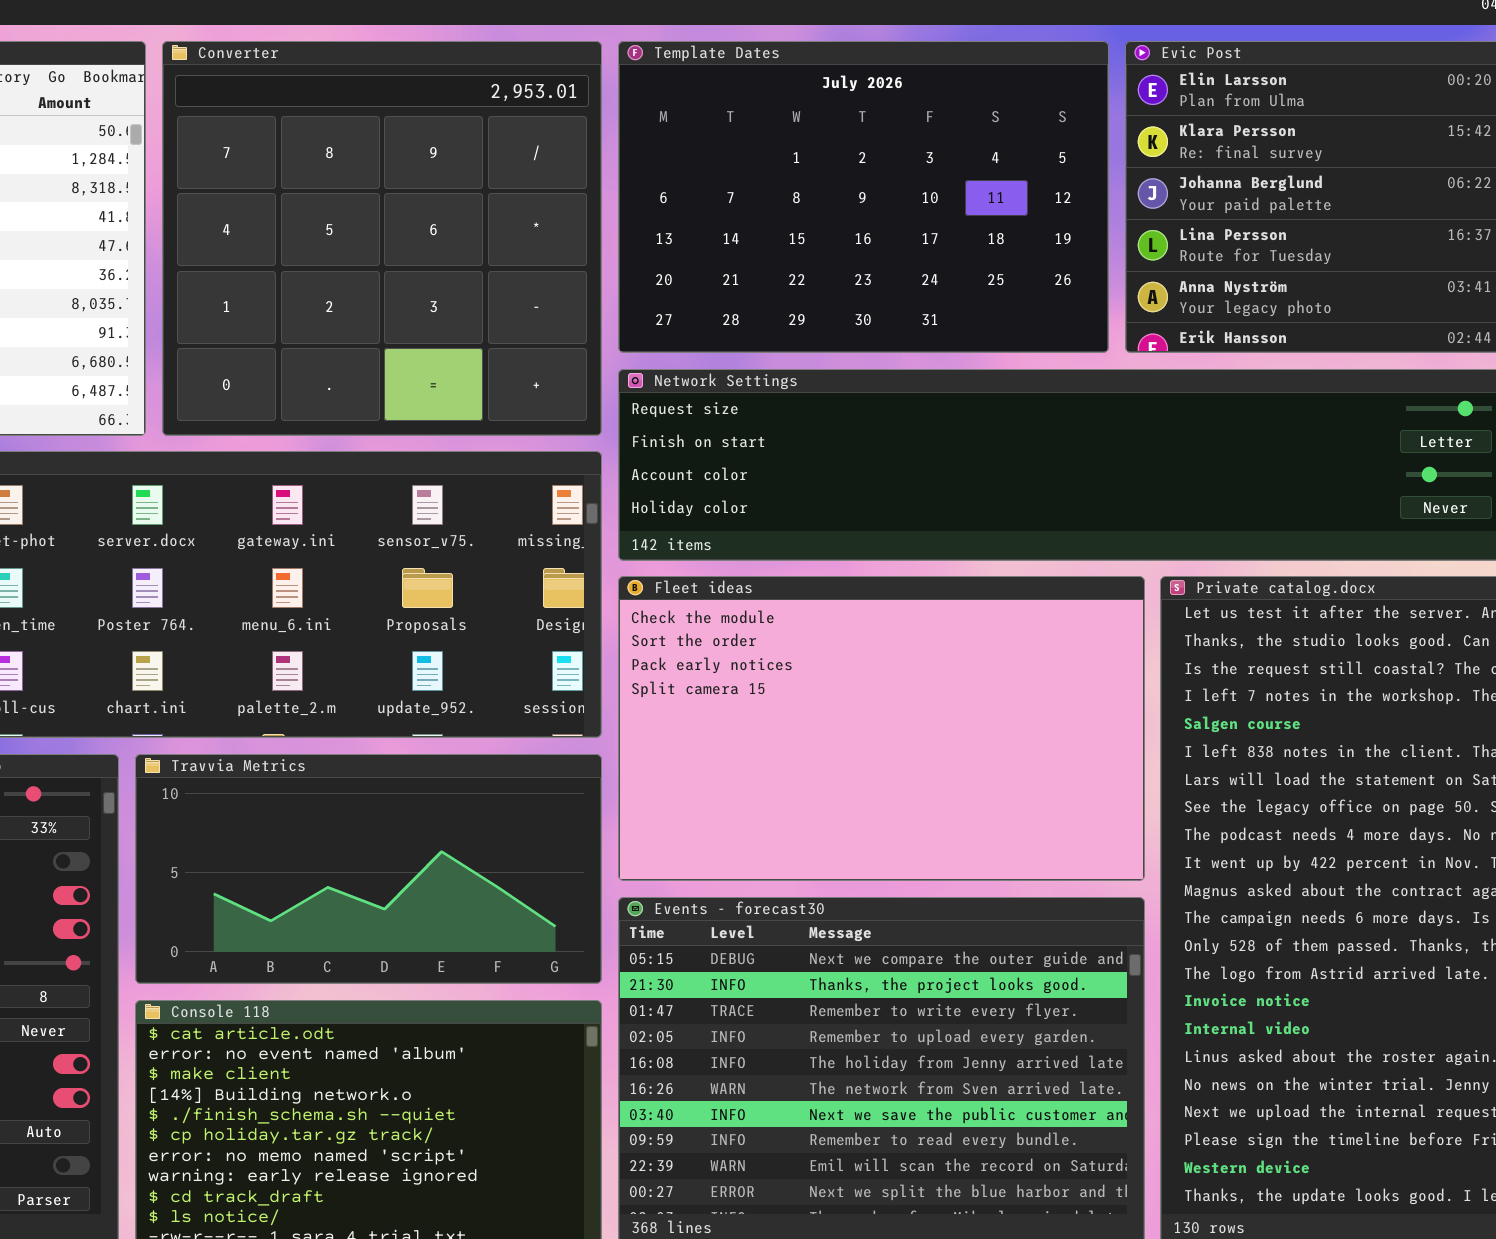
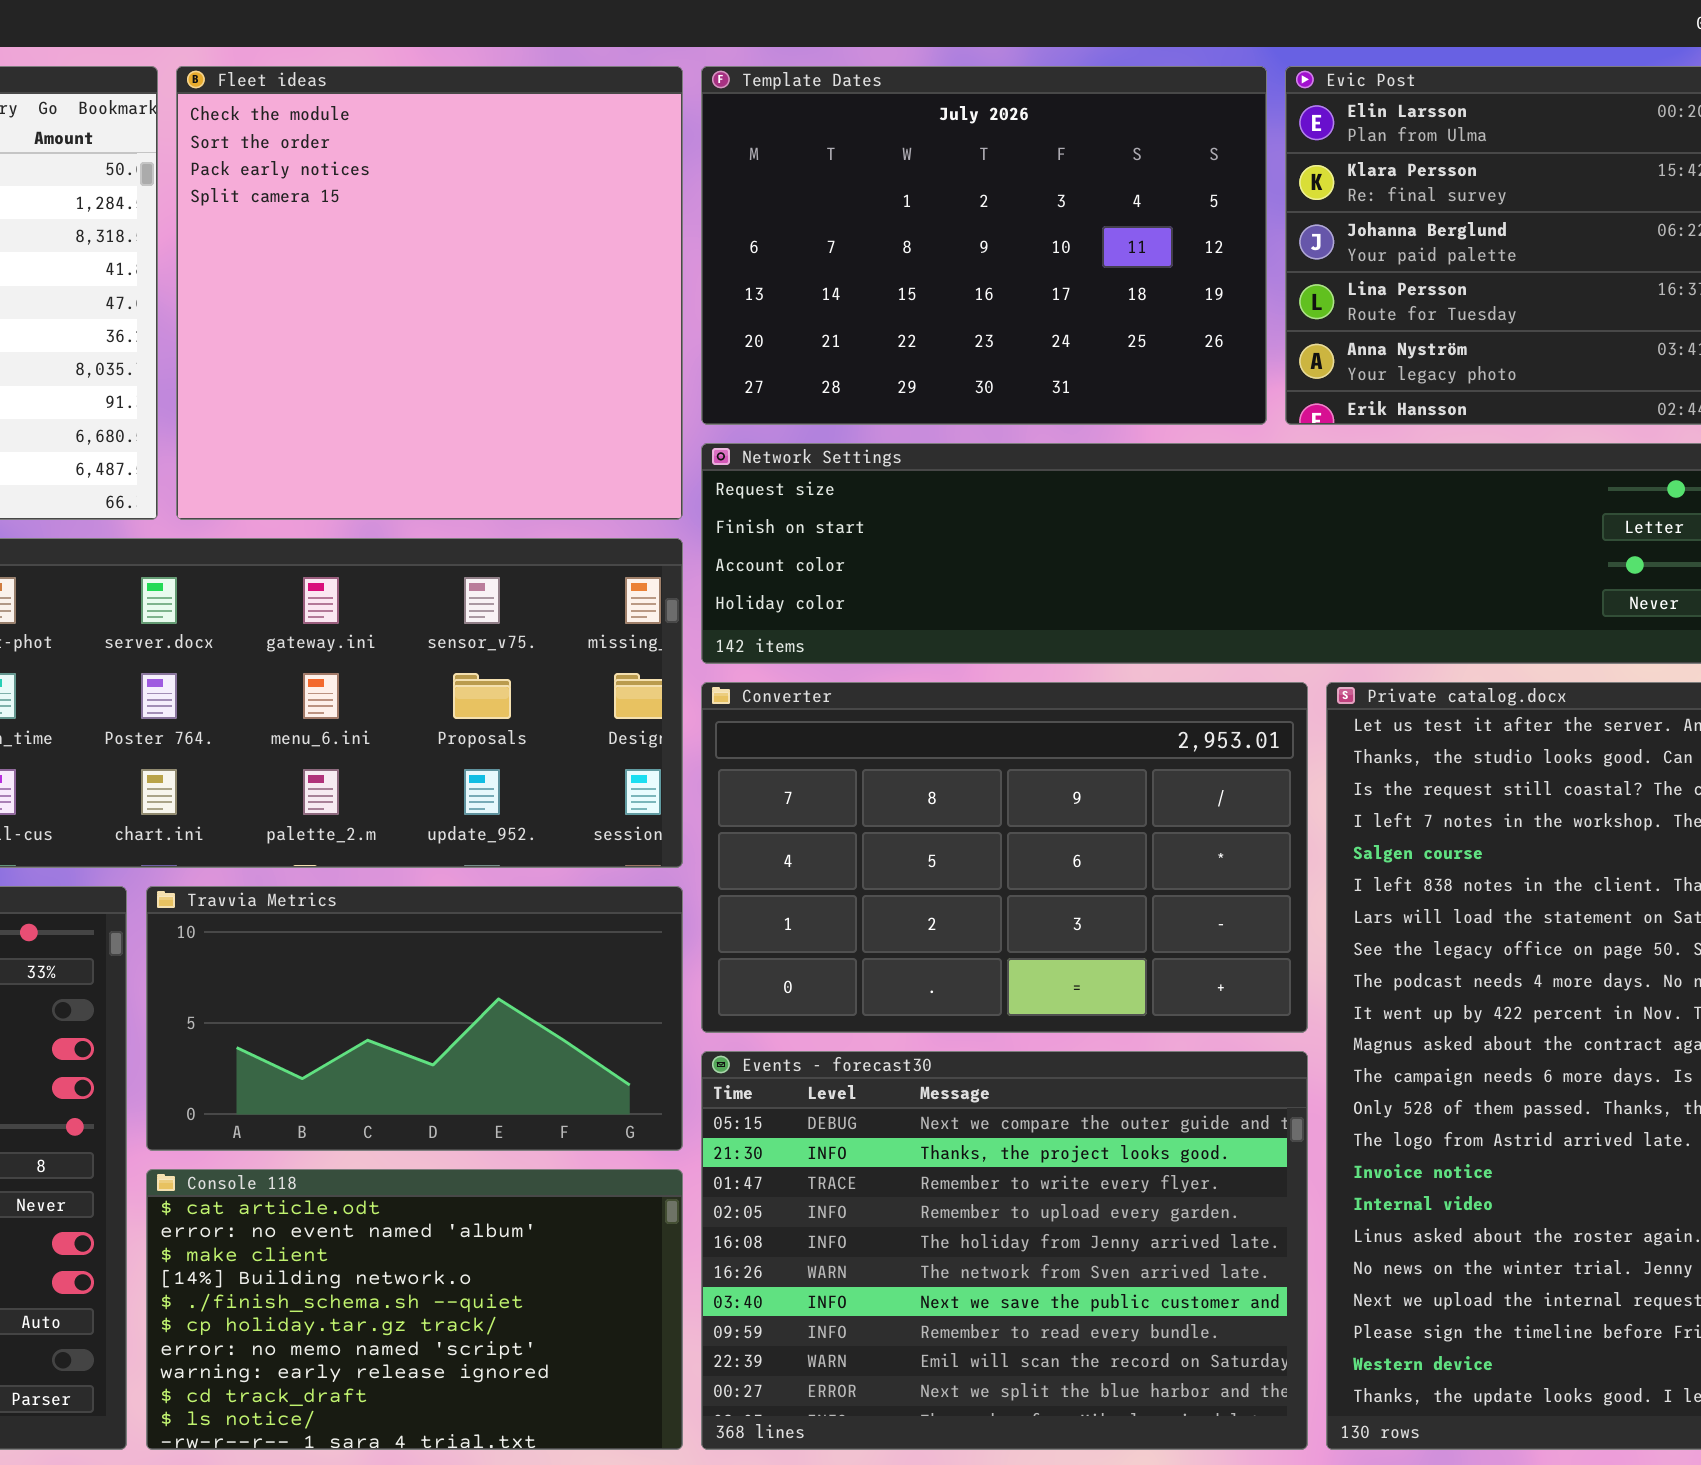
Converter: [162,41,602,436] -> [701,682,1308,1033], moved, resized
Fleet ideas: [618,576,1145,881] -> [176,66,683,520], moved, resized

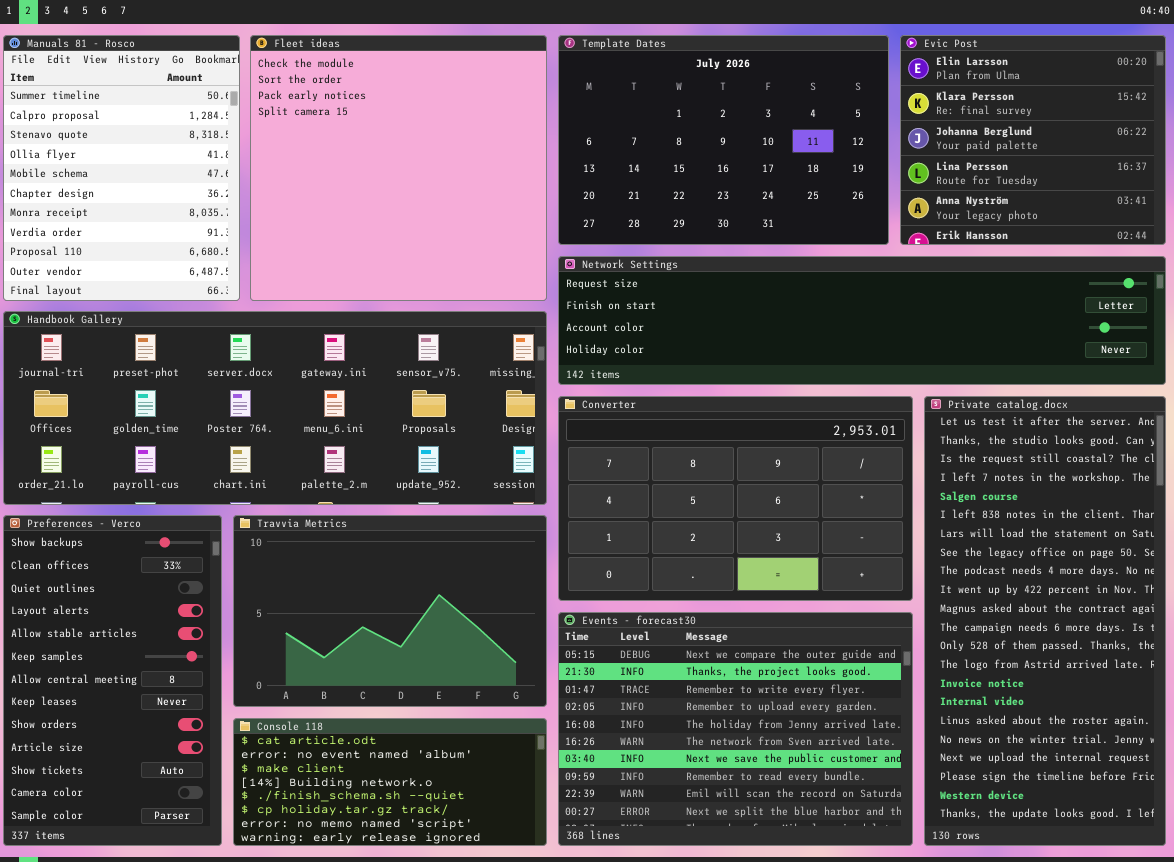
Travvia Metrics: [146,886,683,1151] -> [233,515,547,707], resized
Console 118: [146,1169,683,1450] -> [233,718,547,846], resized

